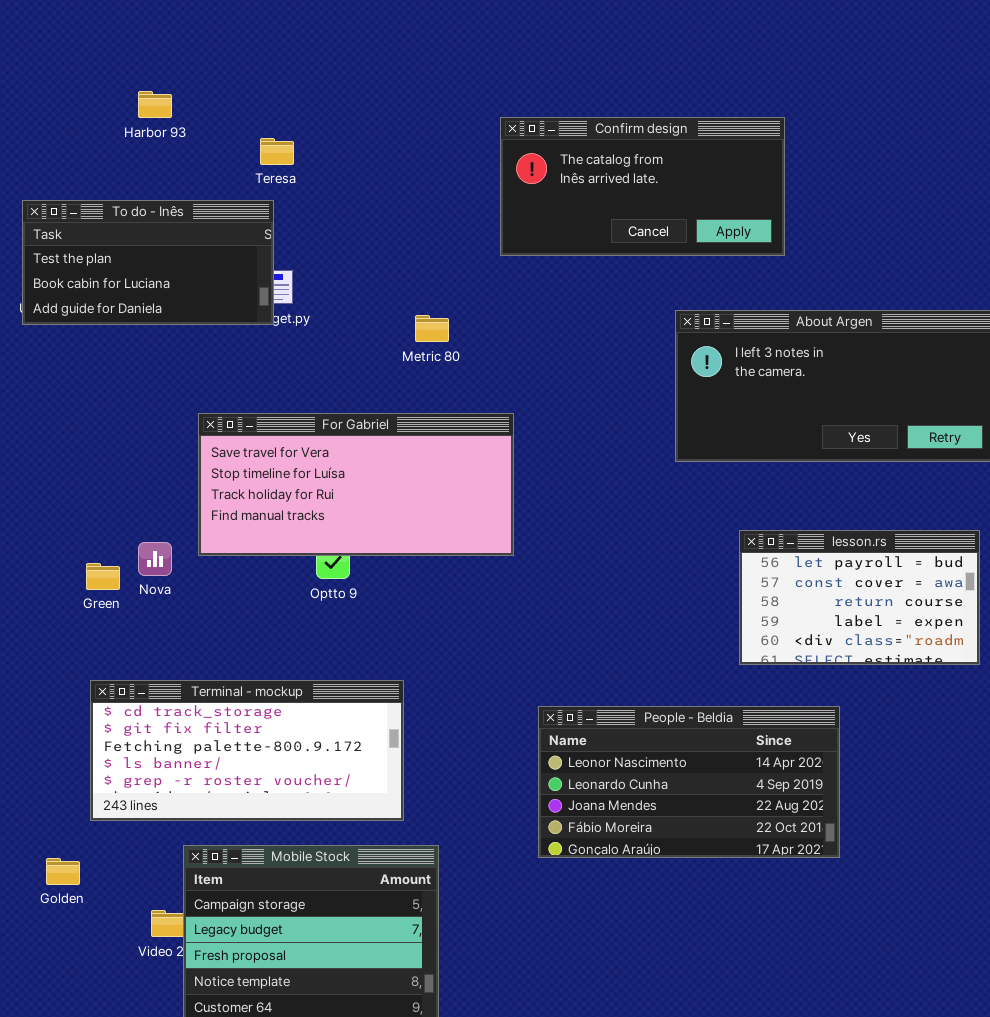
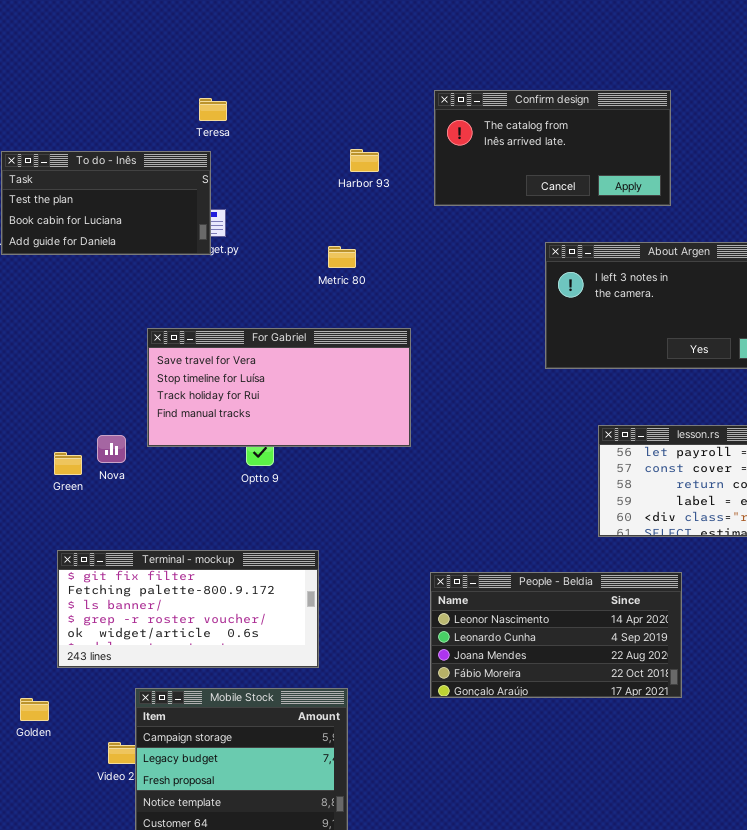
Harbor 93: [138,91,172,118] -> [350,149,379,172], moved
Confirm design: [500,117,785,256] -> [434,90,671,206], moved
Terminal - mockup: [90,680,404,821] -> [57,550,319,668], scrolled down 1 row

